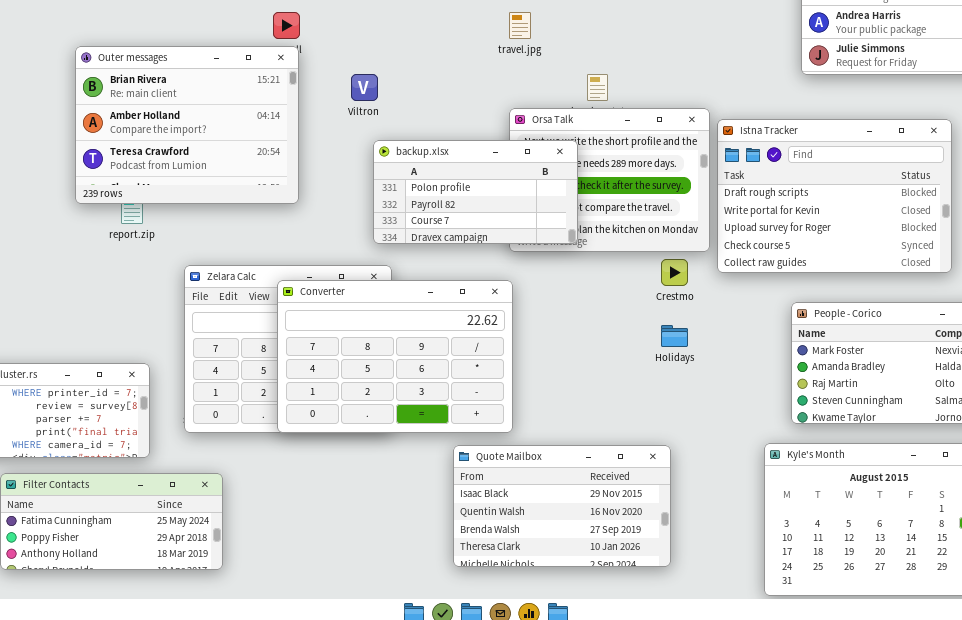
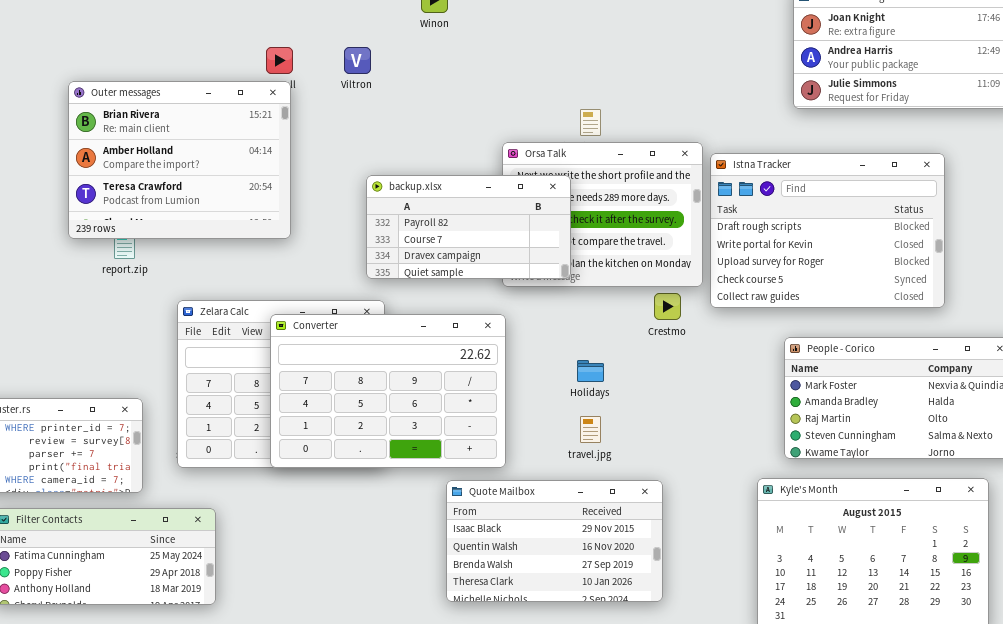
travel.jpg: [509,12,531,39] -> [580,416,601,443], moved
Viltron: [351,74,378,101] -> [344,47,371,74], moved
backup.xlsx: [373,140,578,244] -> [366,175,571,279], scrolled down 1 row
Holidays: [661,325,688,347] -> [577,360,604,382], moved

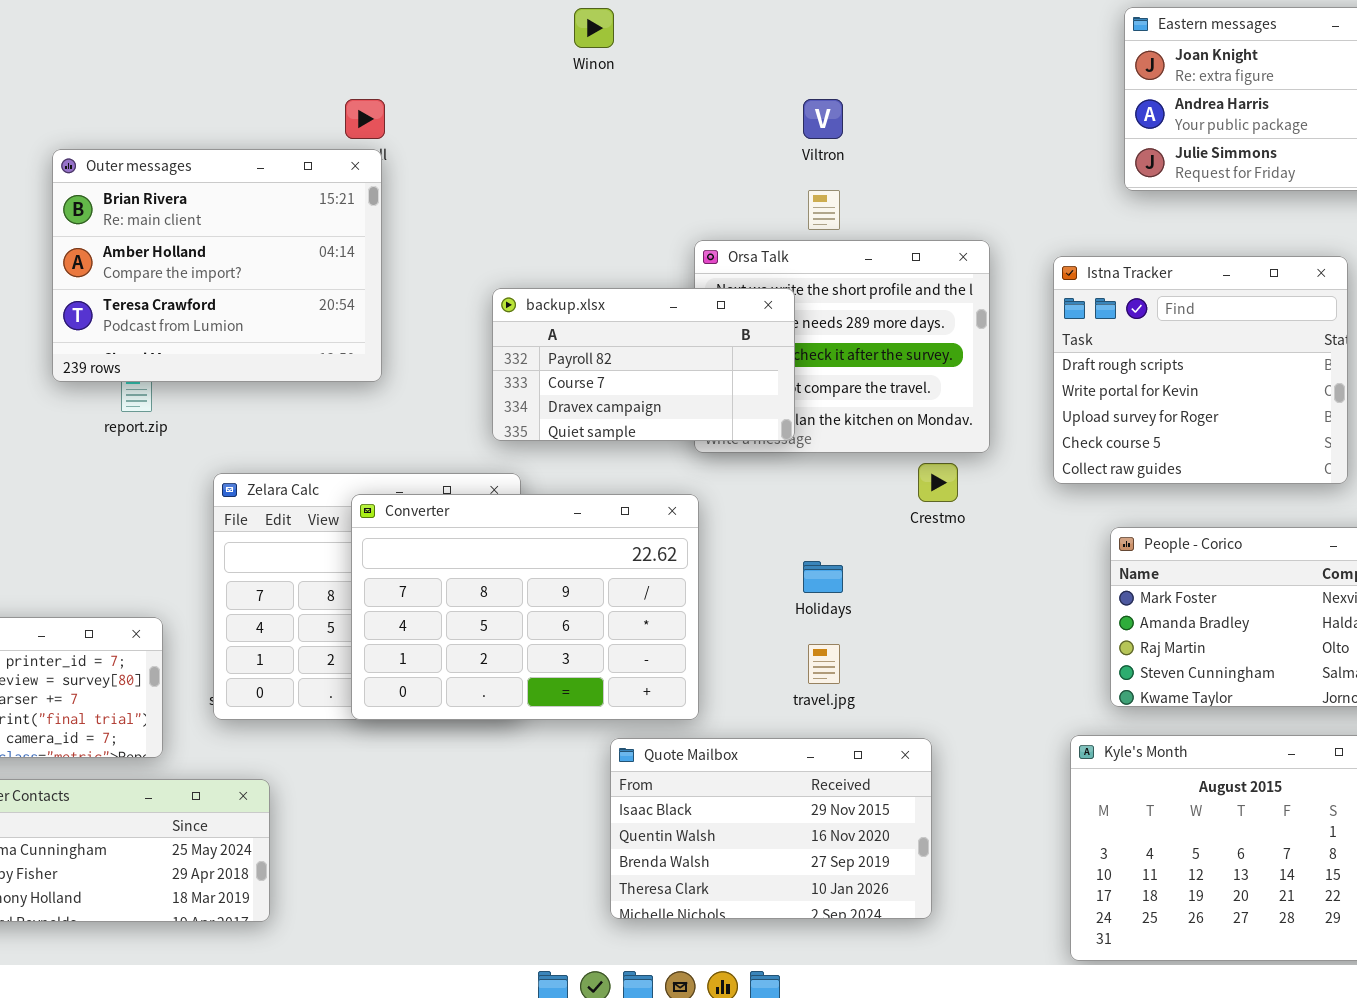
Viltron: [344,47,371,74] -> [803,99,843,139], moved
Istna Tracker: [710,153,945,308] -> [1053,256,1348,484], resized

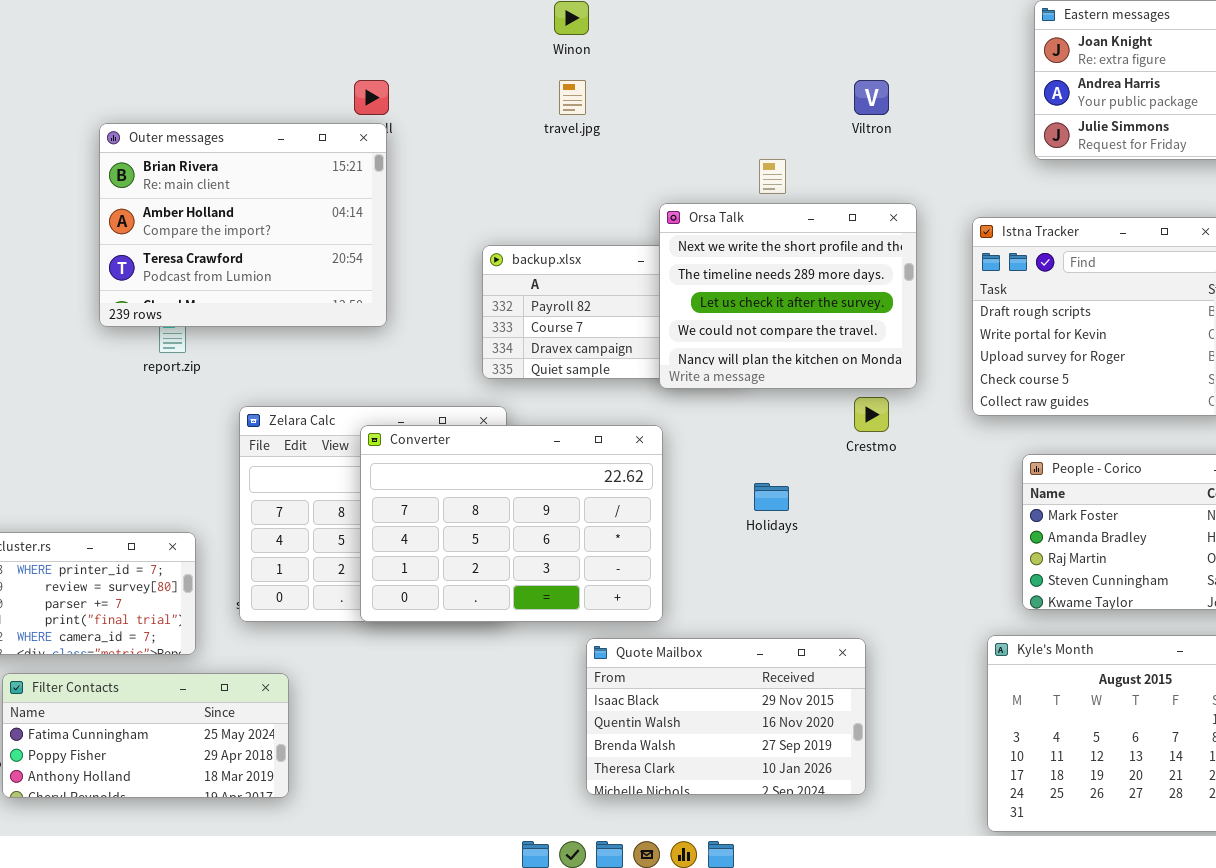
Viltron: [803,99,843,139] -> [854,80,889,115], moved
Orsa Talk: [694,240,990,453] -> [659,203,917,389], raised
travel.jpg: [808,644,840,684] -> [559,80,586,115], moved

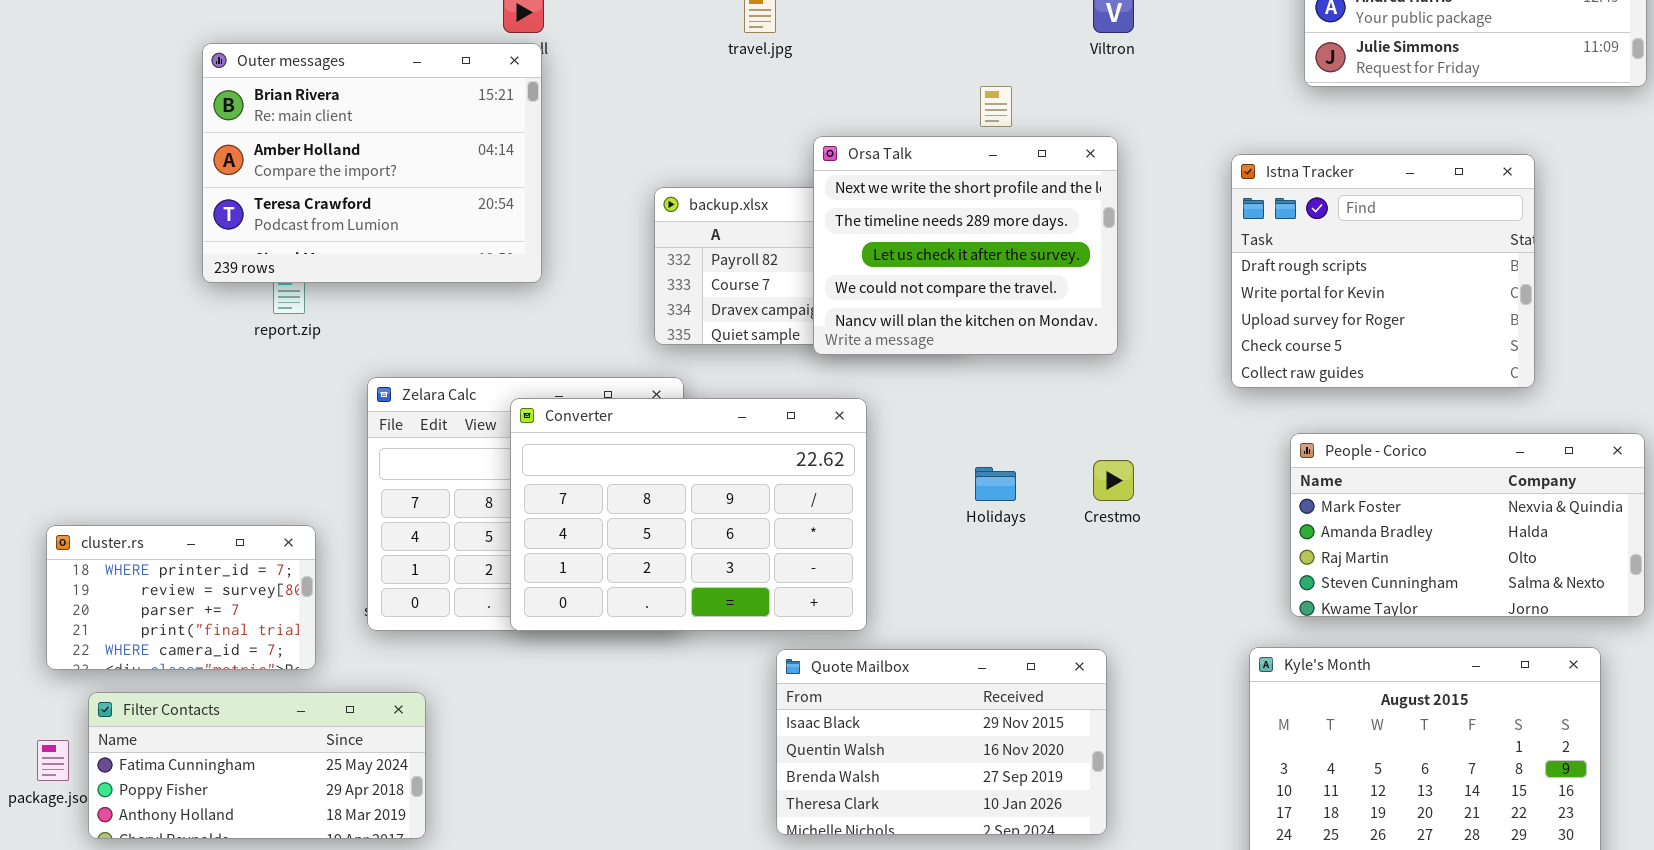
Orsa Talk: [659,203,917,389] -> [813,136,1118,355], moved
Crestmo: [854,397,889,432] -> [1093,460,1134,501], moved

